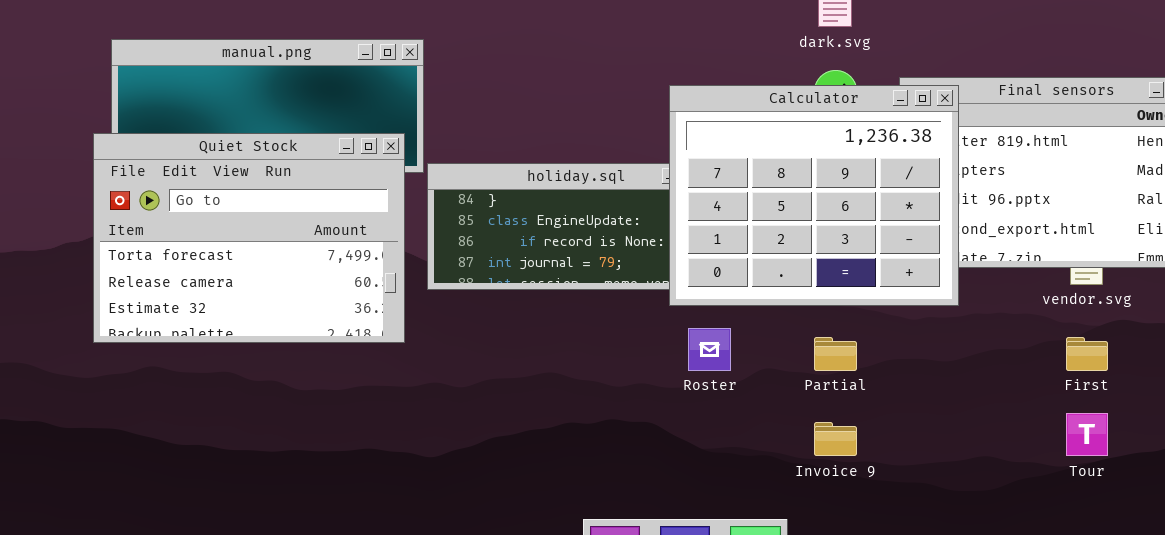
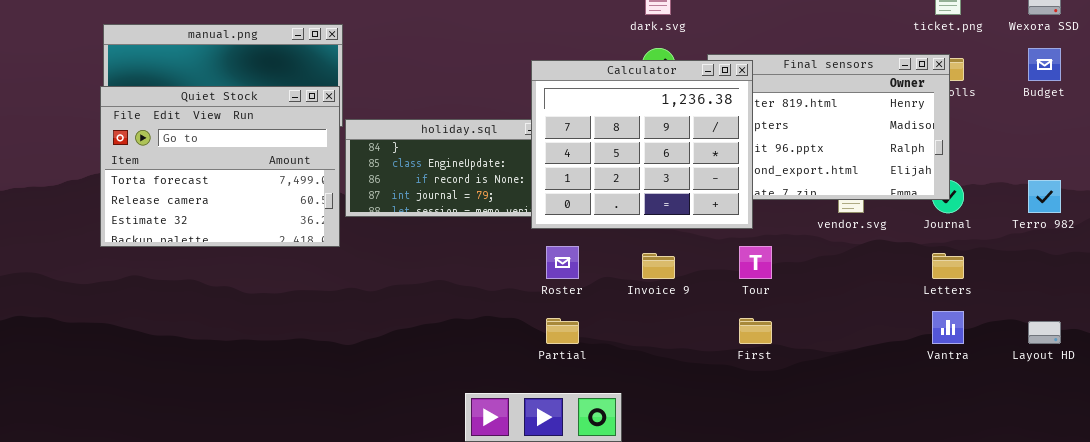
Quiet Stock: [93,133,405,343] -> [100,86,340,247], moved
Partial: [814,337,857,371] -> [546,318,579,344], moved
First: [1066,337,1108,371] -> [739,318,772,344], moved
Tour: [1066,413,1108,456] -> [739,246,772,279], moved
Invoice 9: [814,422,857,456] -> [642,253,675,279], moved

